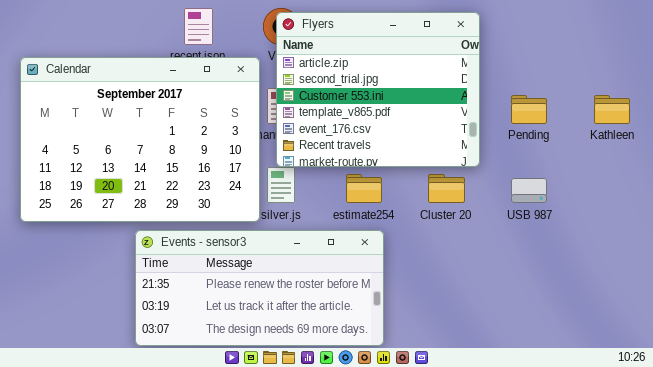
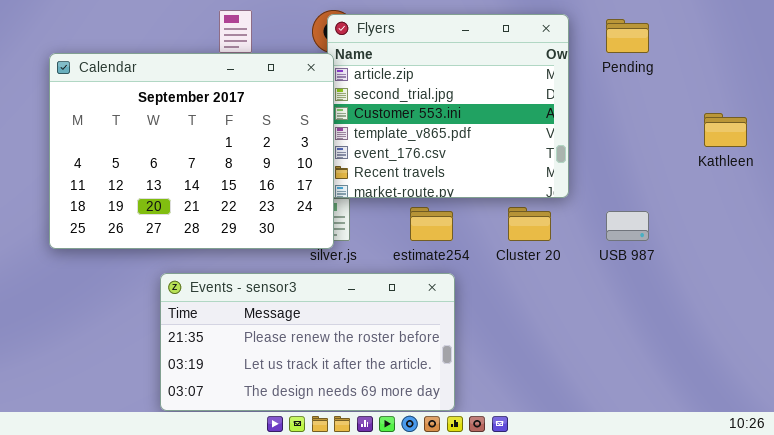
Calendar: [20,57,260,222] -> [49,53,334,249], moved
Pending: [511,95,547,124] -> [606,19,649,53], moved

